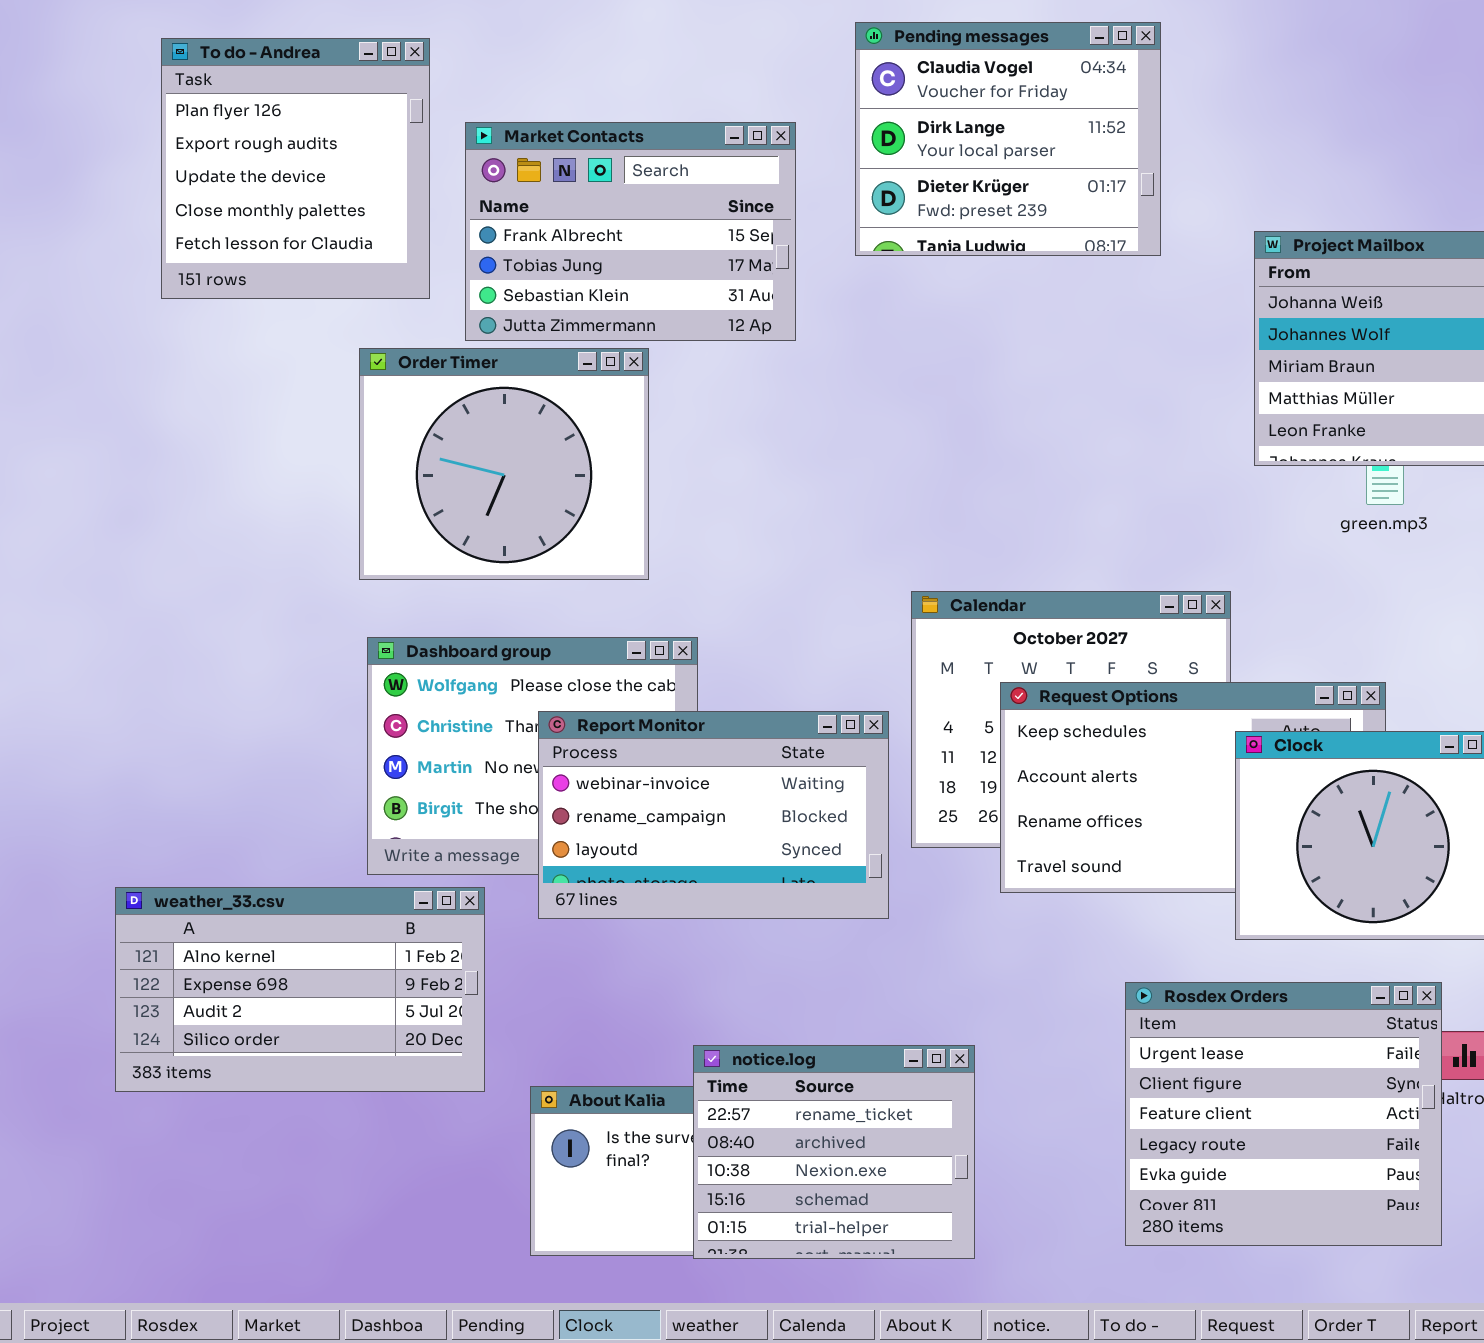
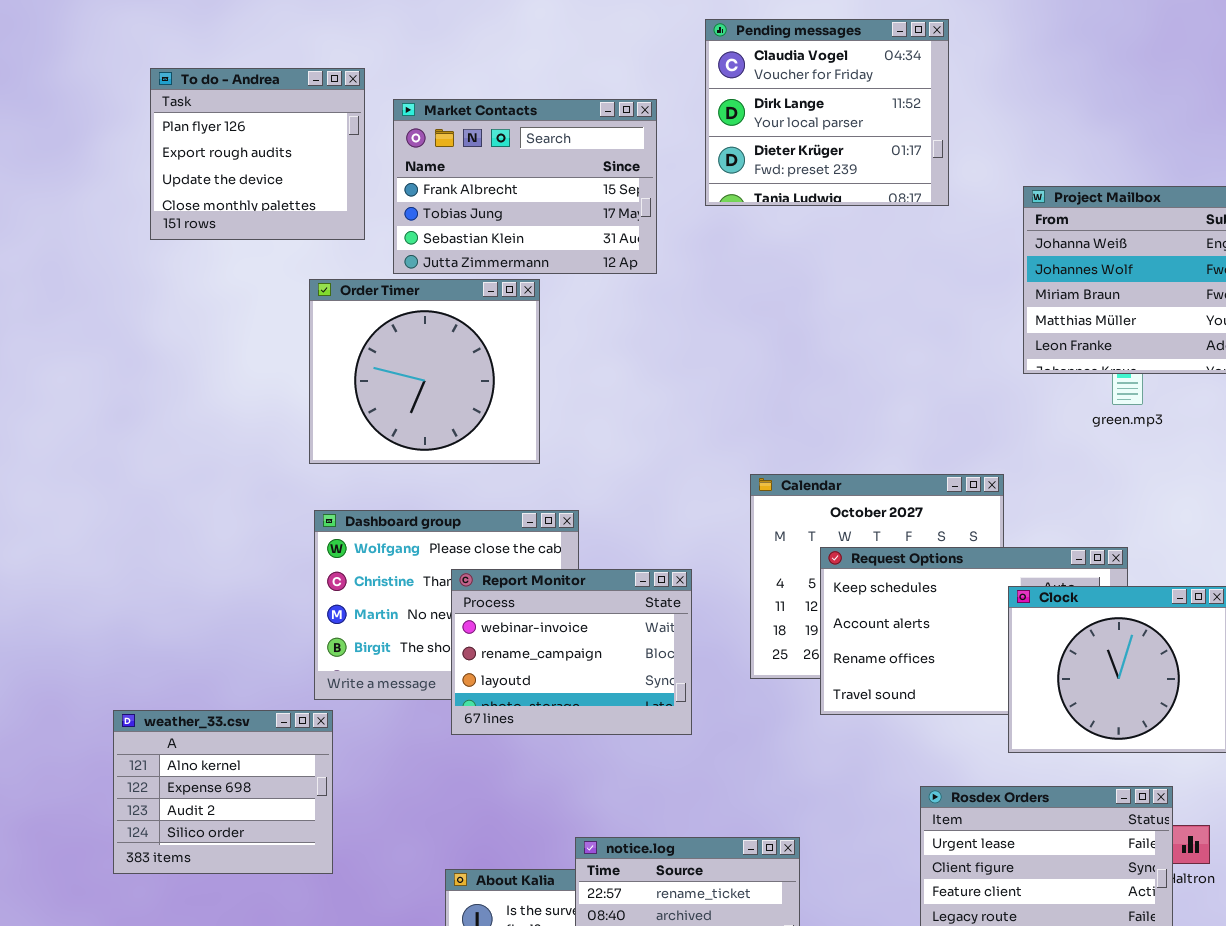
To do - Andrea: [161,38,430,299] -> [150,68,365,240], resized
Report Monitor: [538,711,889,919] -> [451,569,692,735], resized
weather_33.csv: [115,887,485,1092] -> [113,710,333,874], resized

